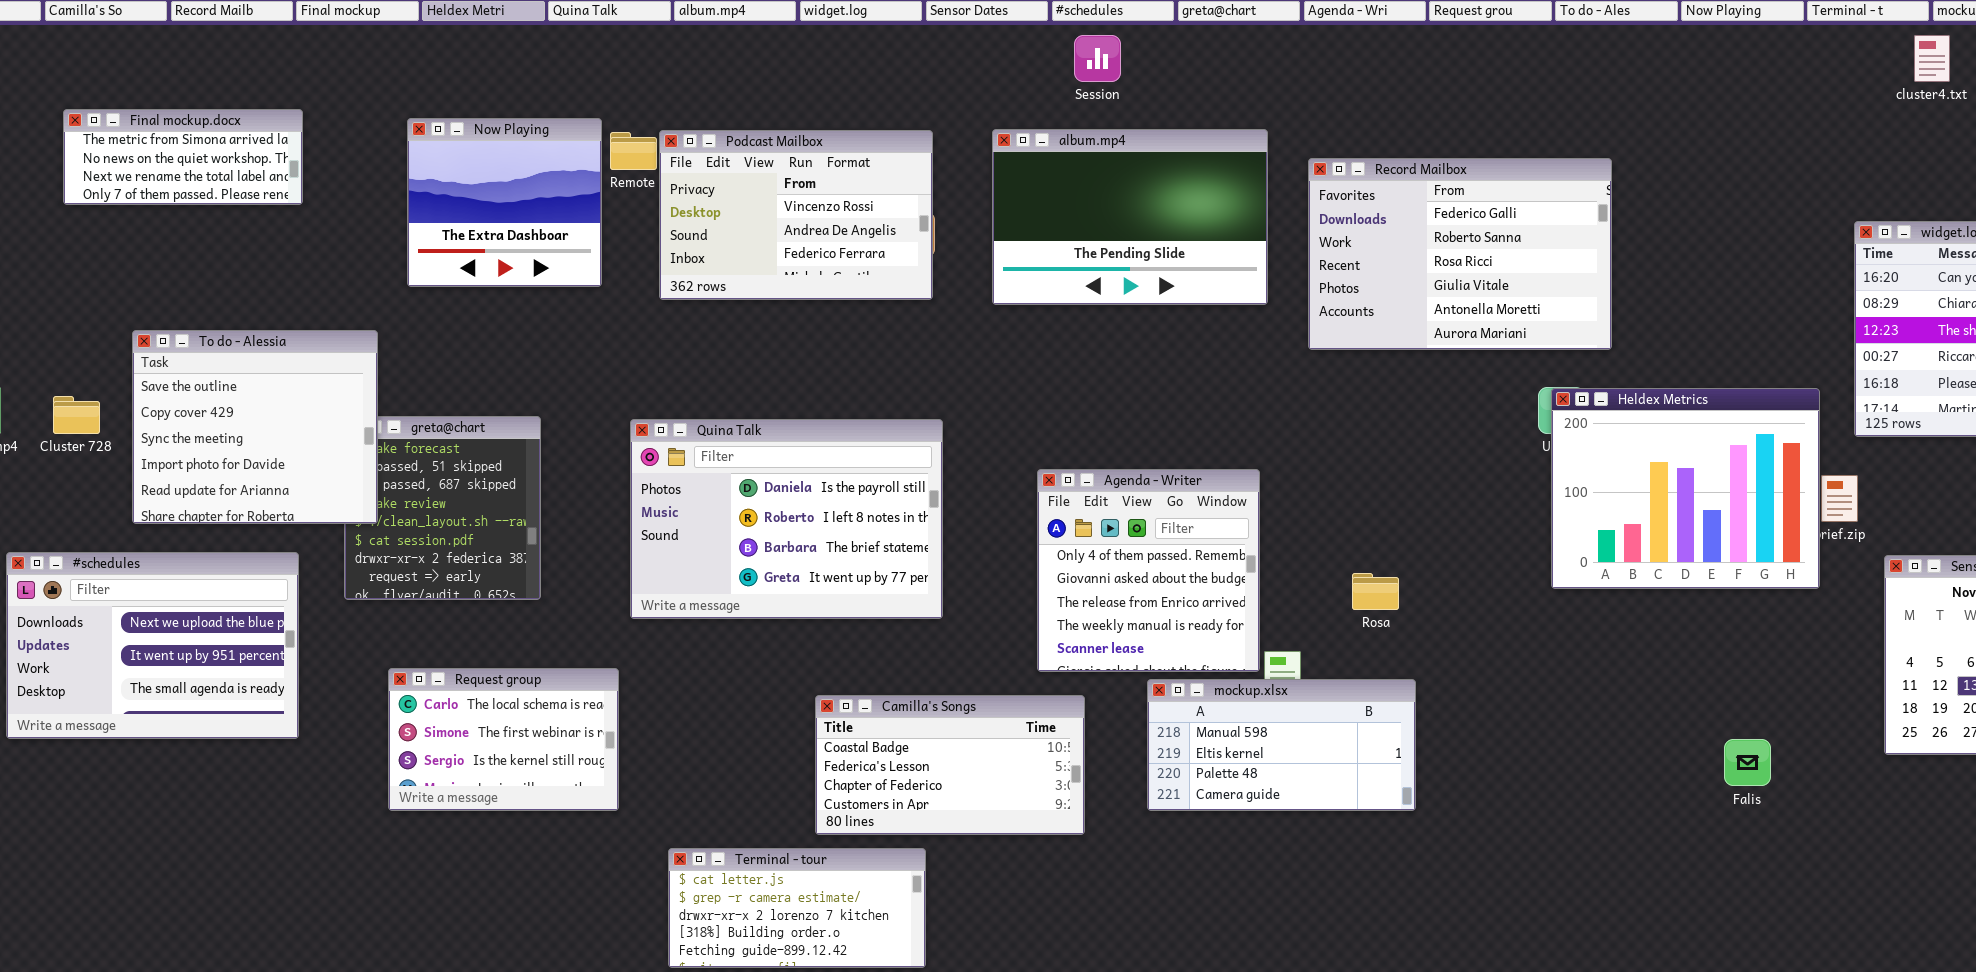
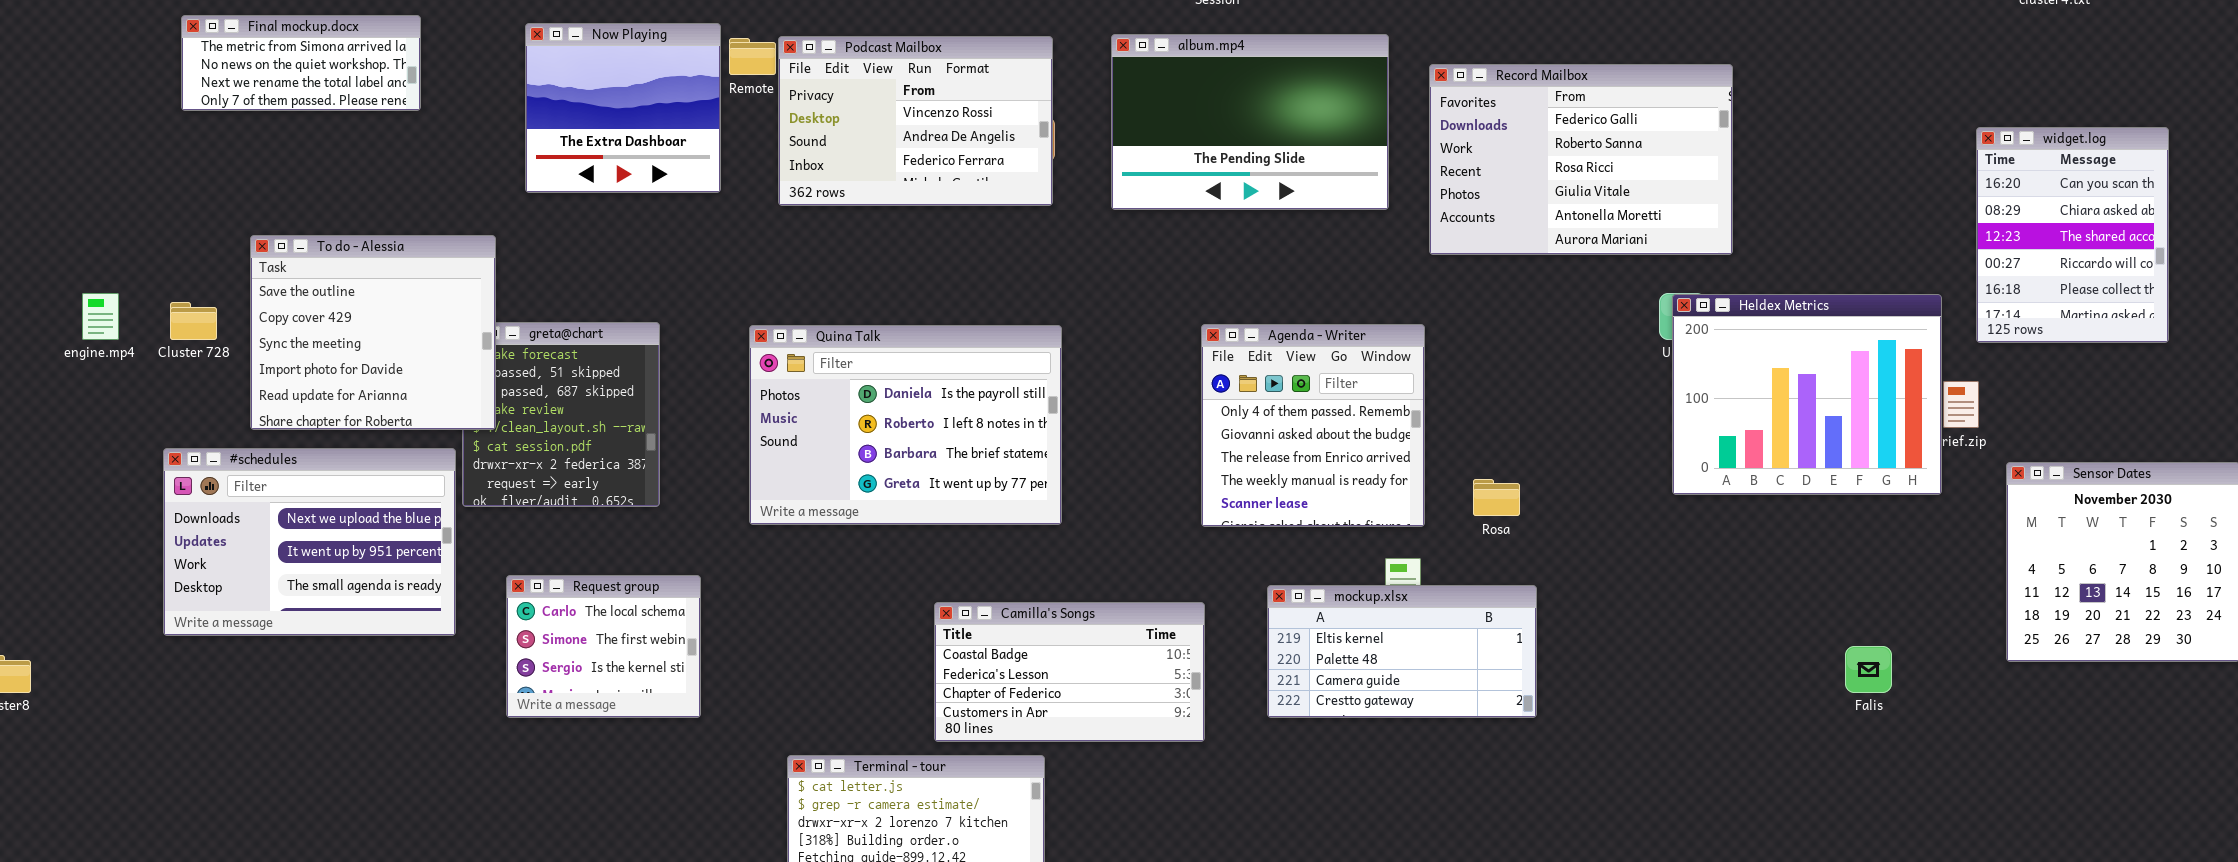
Agenda - Writer: [1037,469,1260,672] -> [1201,324,1425,527], moved
#schedules: [6,552,299,739] -> [163,448,456,636], moved
Request group: [388,668,619,811] -> [506,575,701,718], resized
mockup.xlsx: [1147,679,1416,811] -> [1267,585,1537,718], scrolled down 1 row

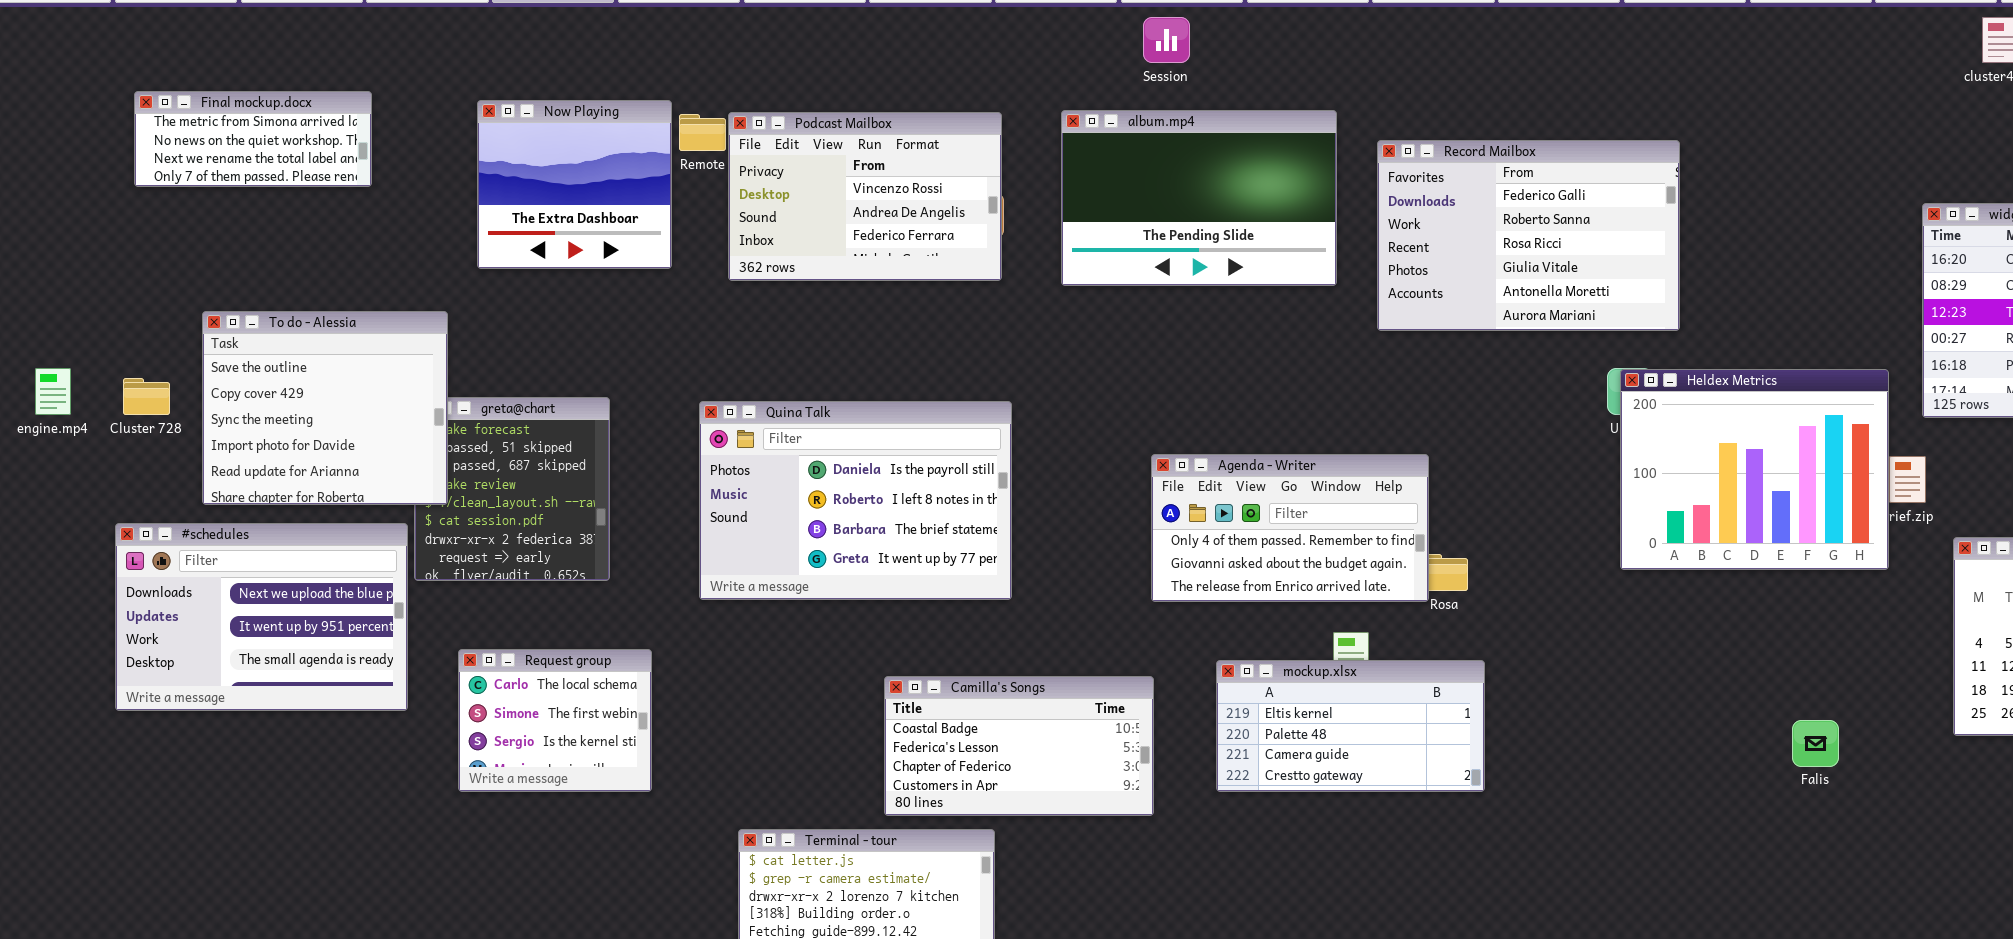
Agenda - Writer: [1201,324,1425,527] -> [1151,454,1429,602], resized

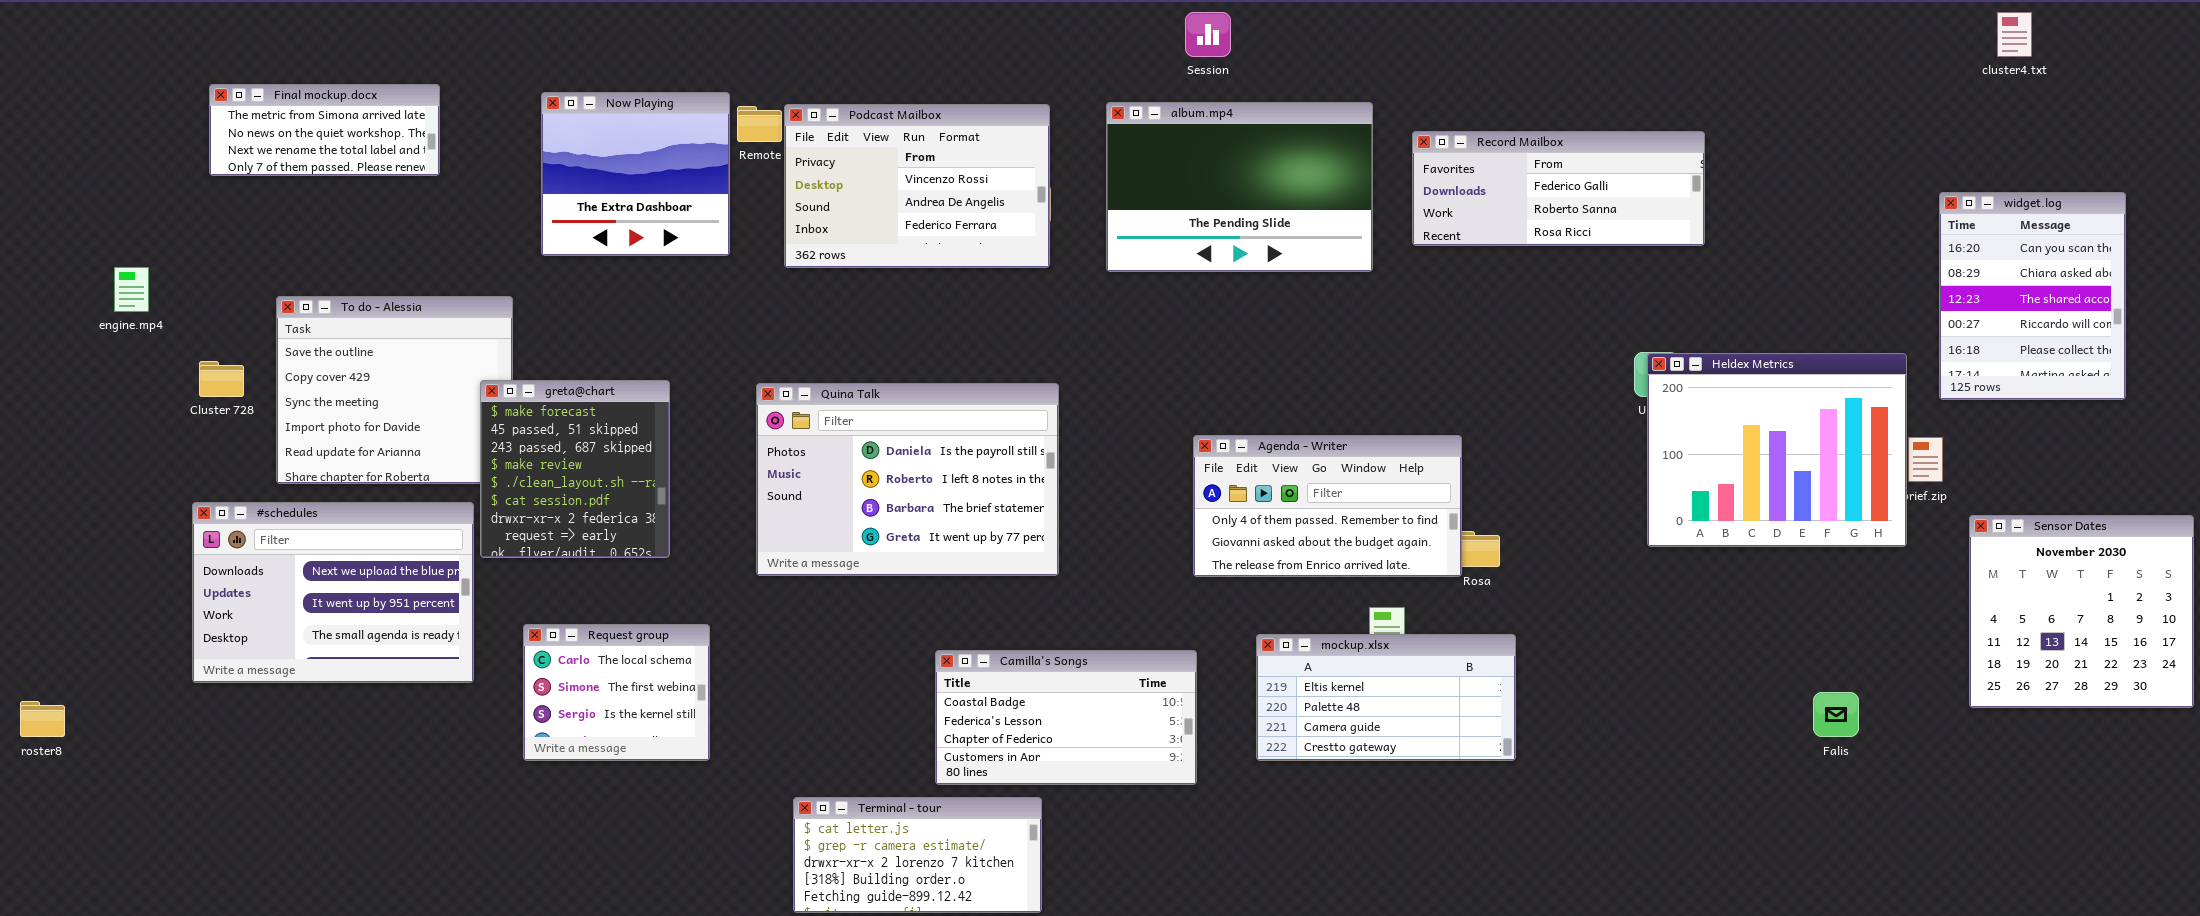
Record Mailbox: [1377,140,1680,331] -> [1412,131,1705,246], resized
engine.mp4: [35,368,71,415] -> [114,267,149,312], moved
greta@chart: [414,397,610,581] -> [480,380,670,558], raised

